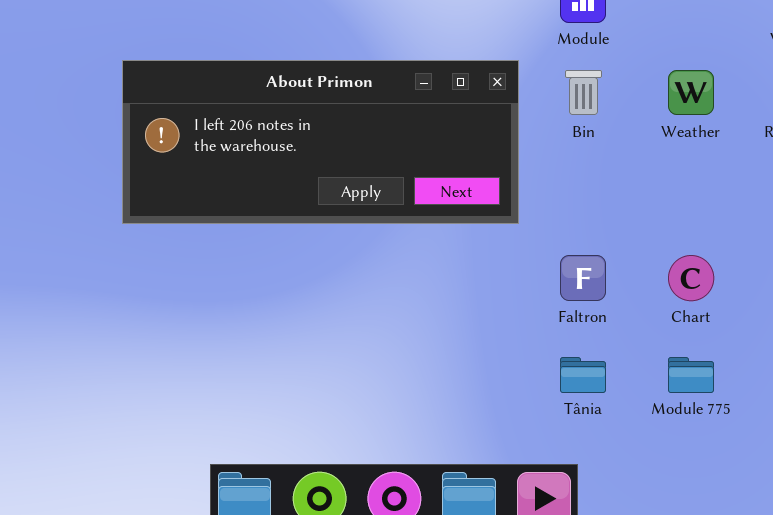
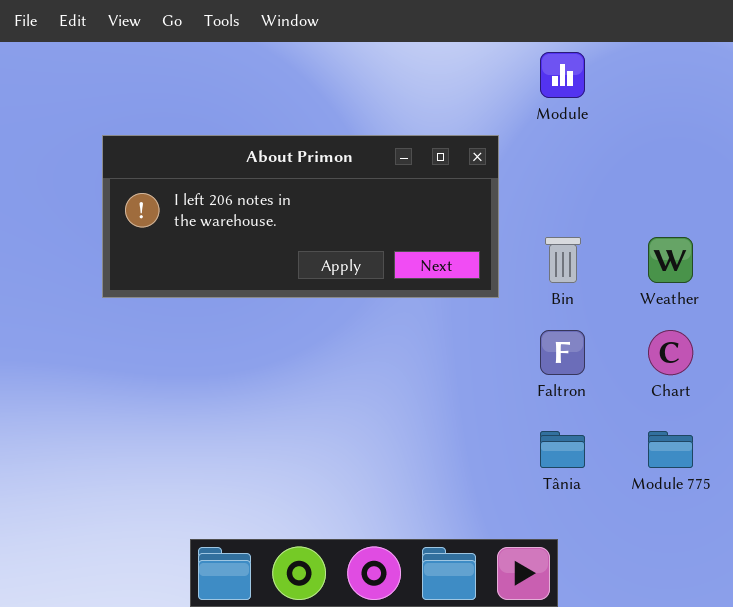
Bin: [565,70,602,115] -> [545,237,581,283], moved
Weather: [668,70,714,115] -> [648,237,693,283], moved

